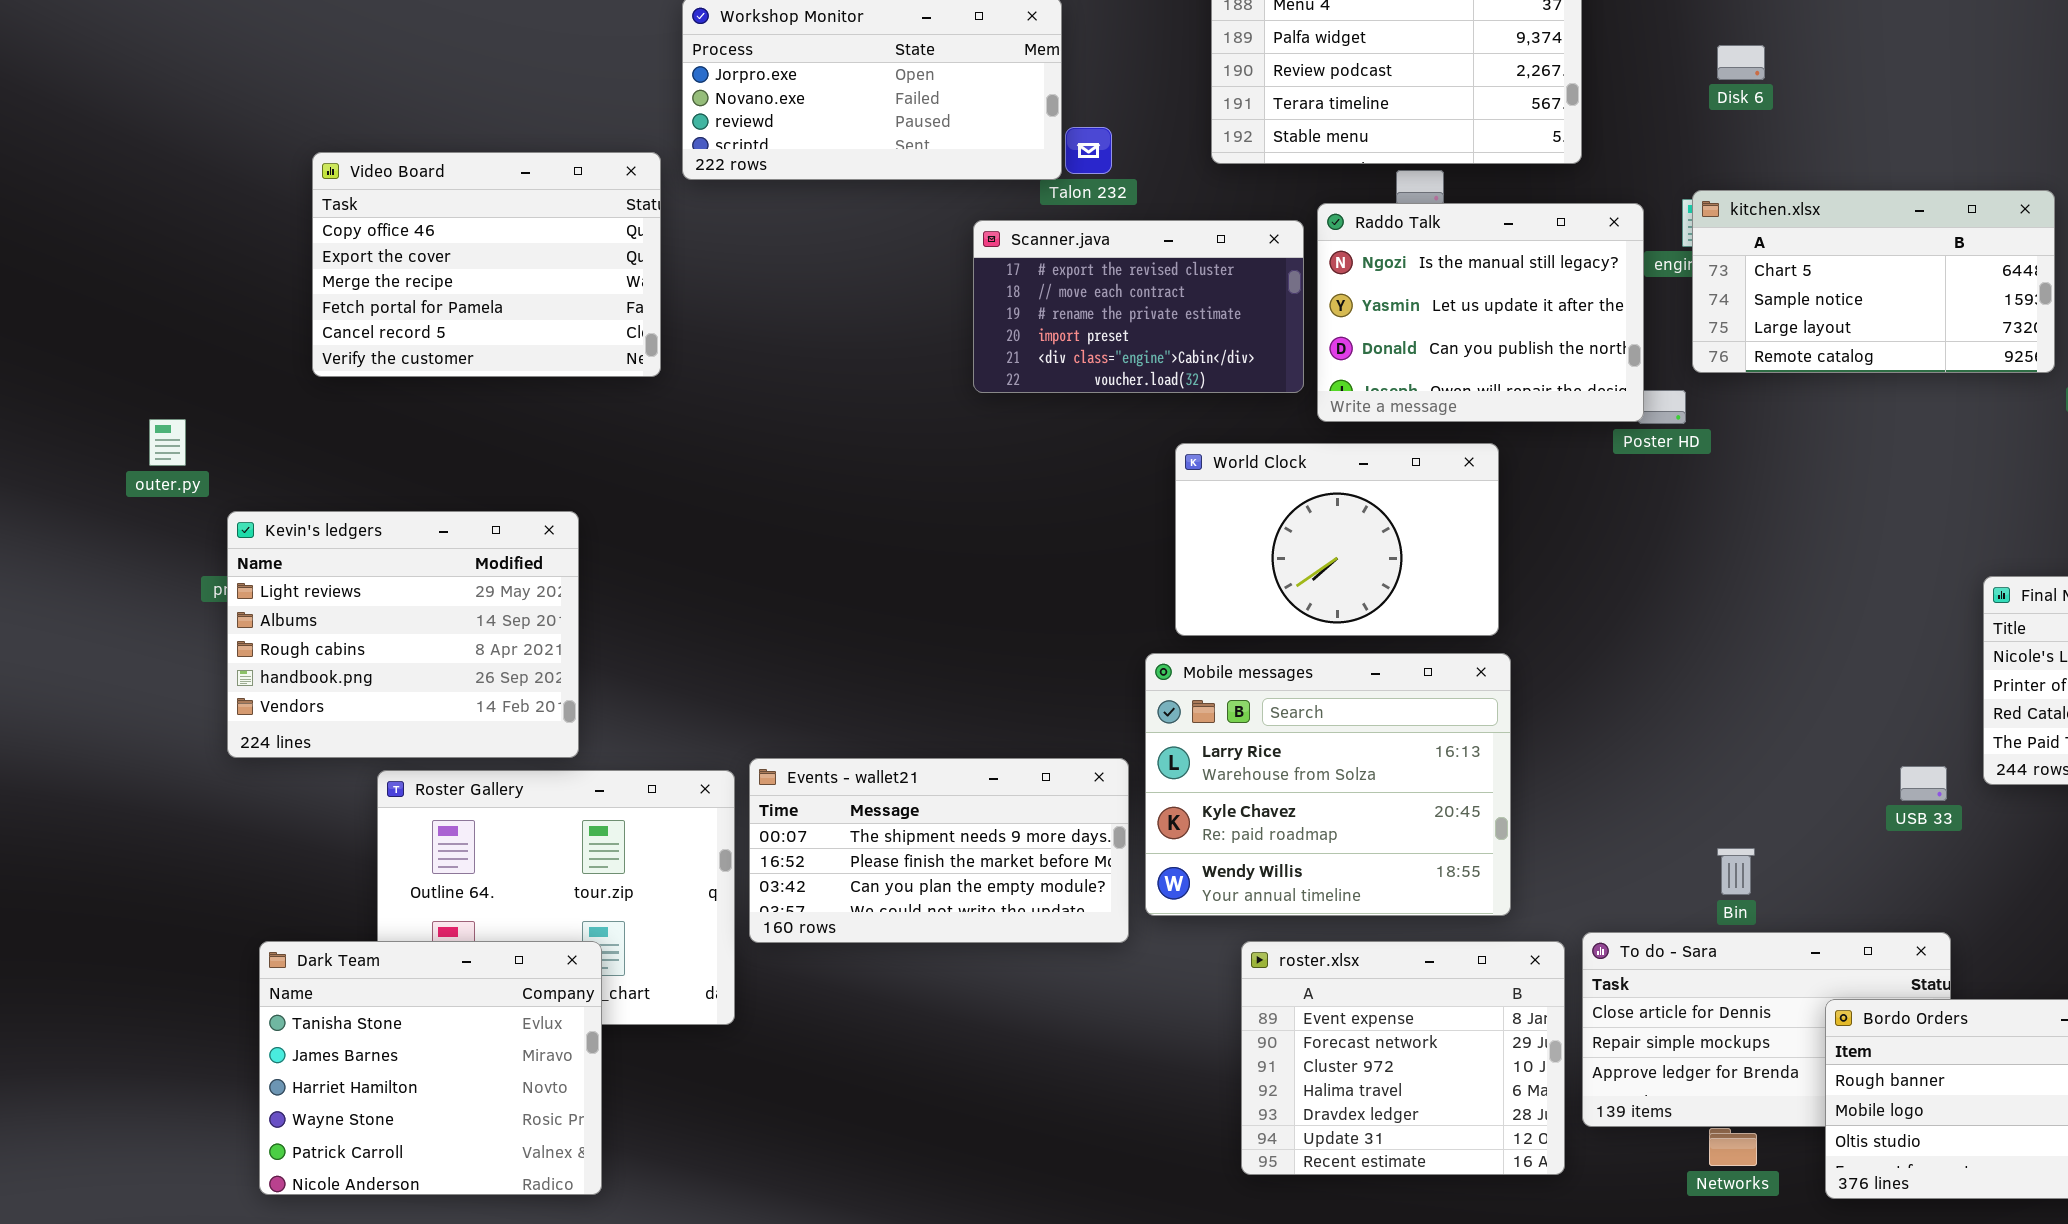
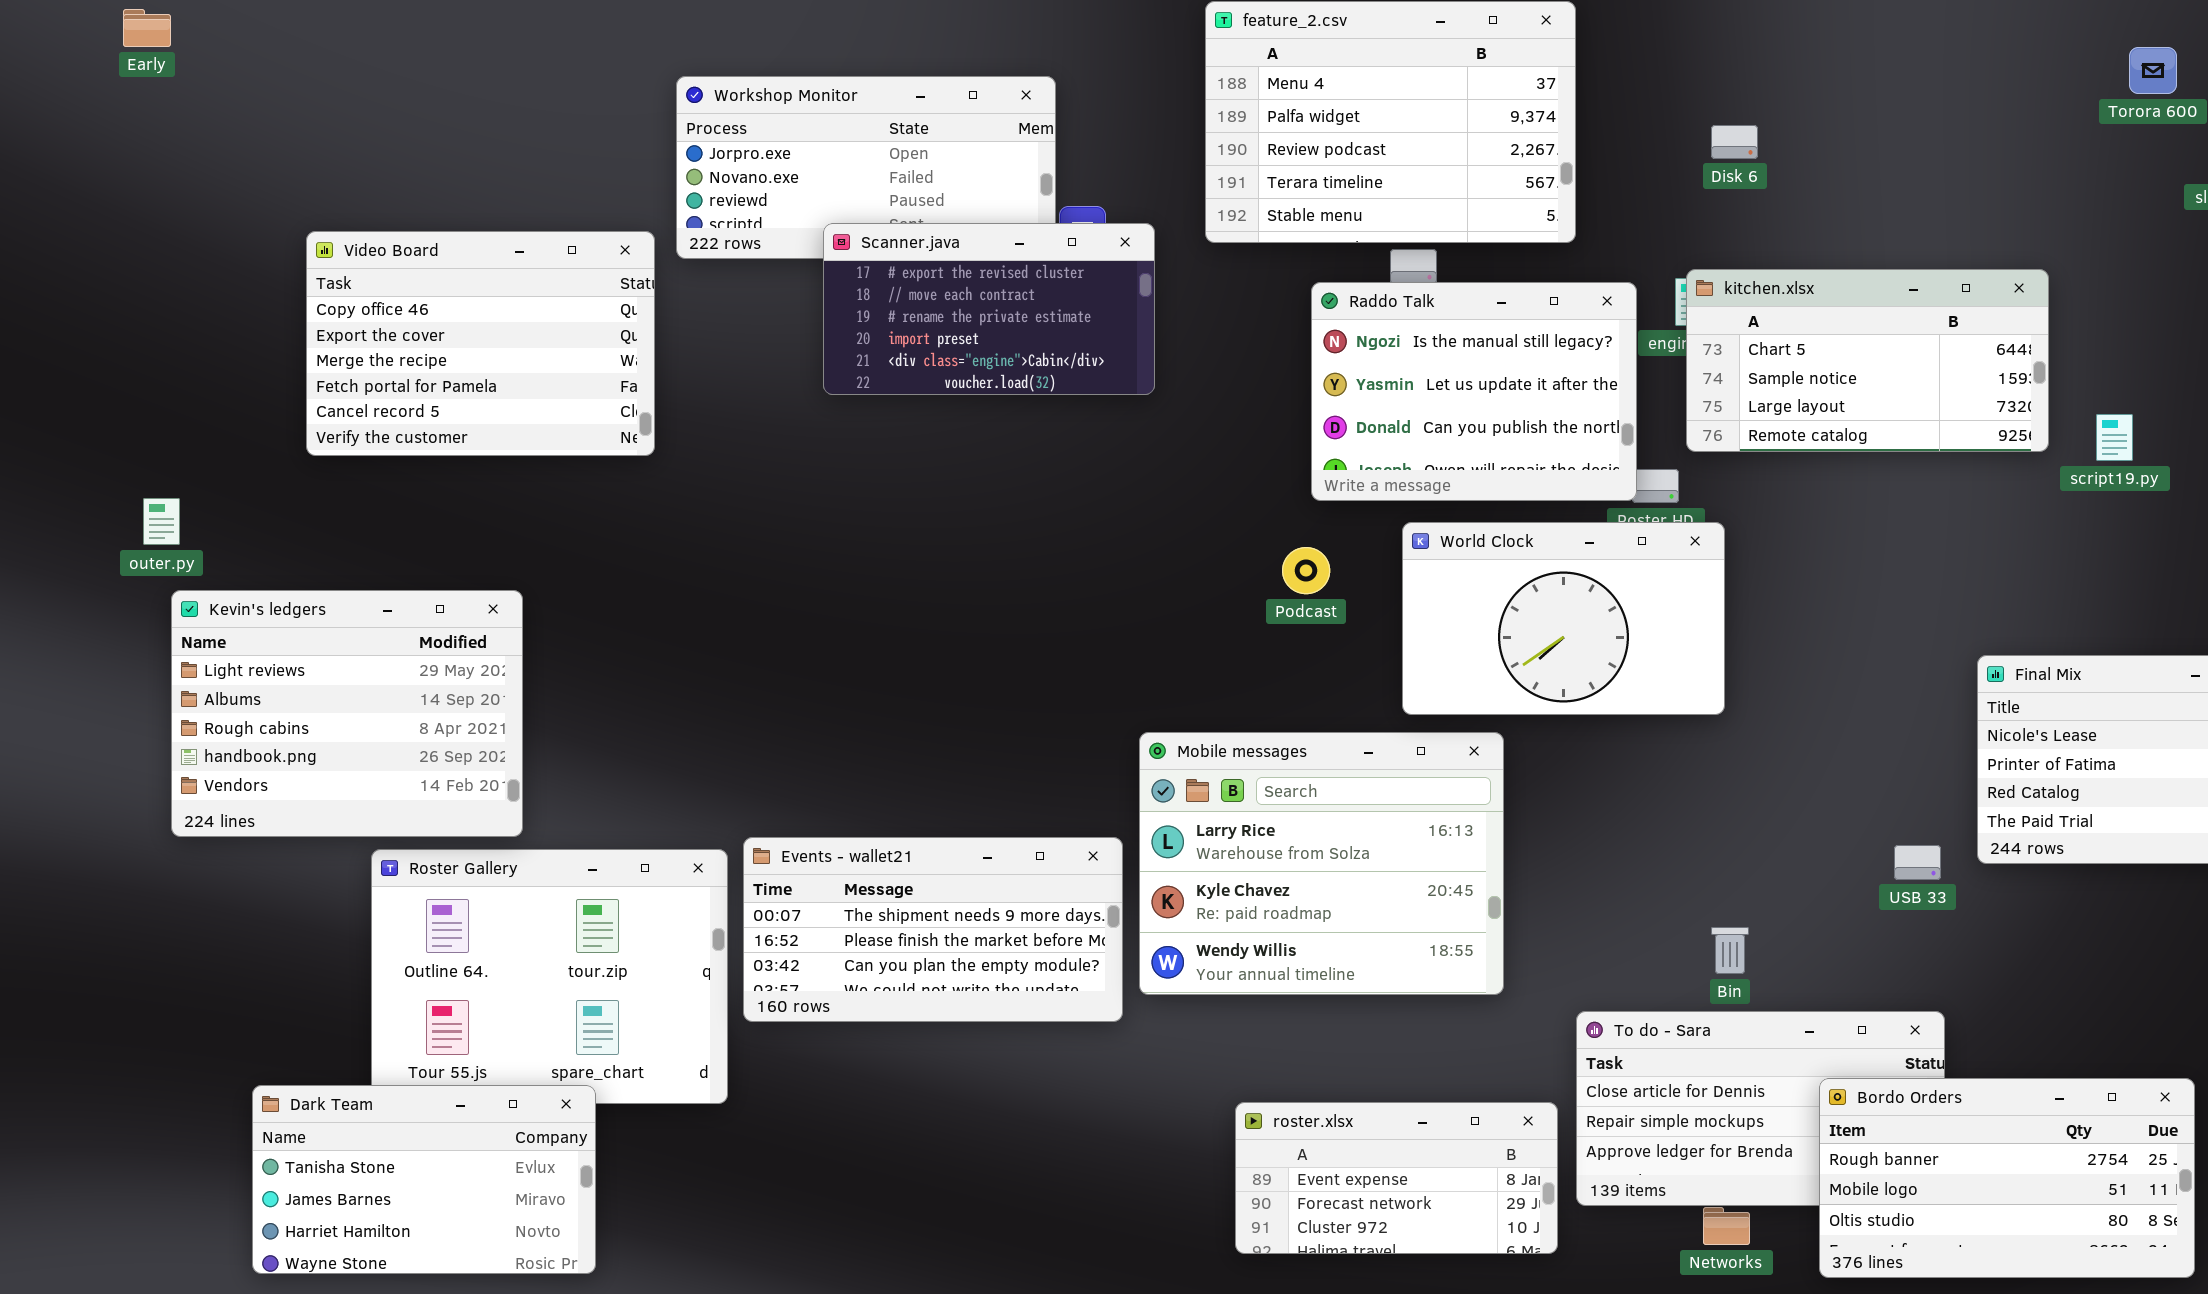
Scanner.java: [973,220,1304,393] -> [823,223,1155,395], moved
World Clock: [1175,443,1499,636] -> [1402,522,1725,715], moved
Kevin's ledgers: [227,511,579,758] -> [171,590,523,837], moved
Dark Team: [259,941,602,1195] -> [252,1085,596,1274], resized
roster.xlsx: [1241,941,1565,1175] -> [1235,1102,1558,1254], resized

